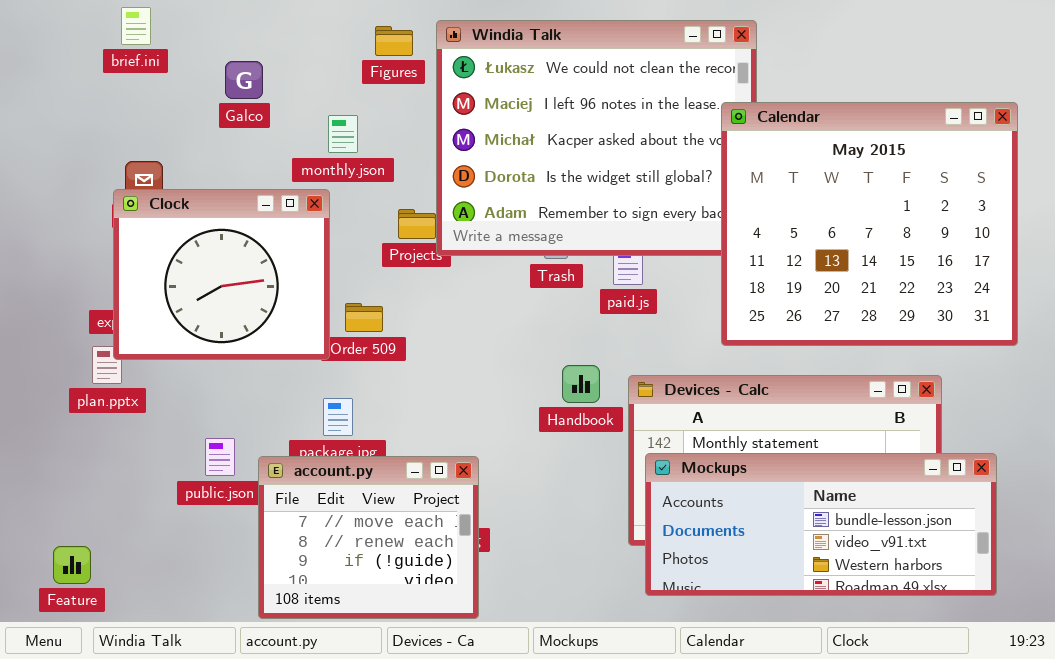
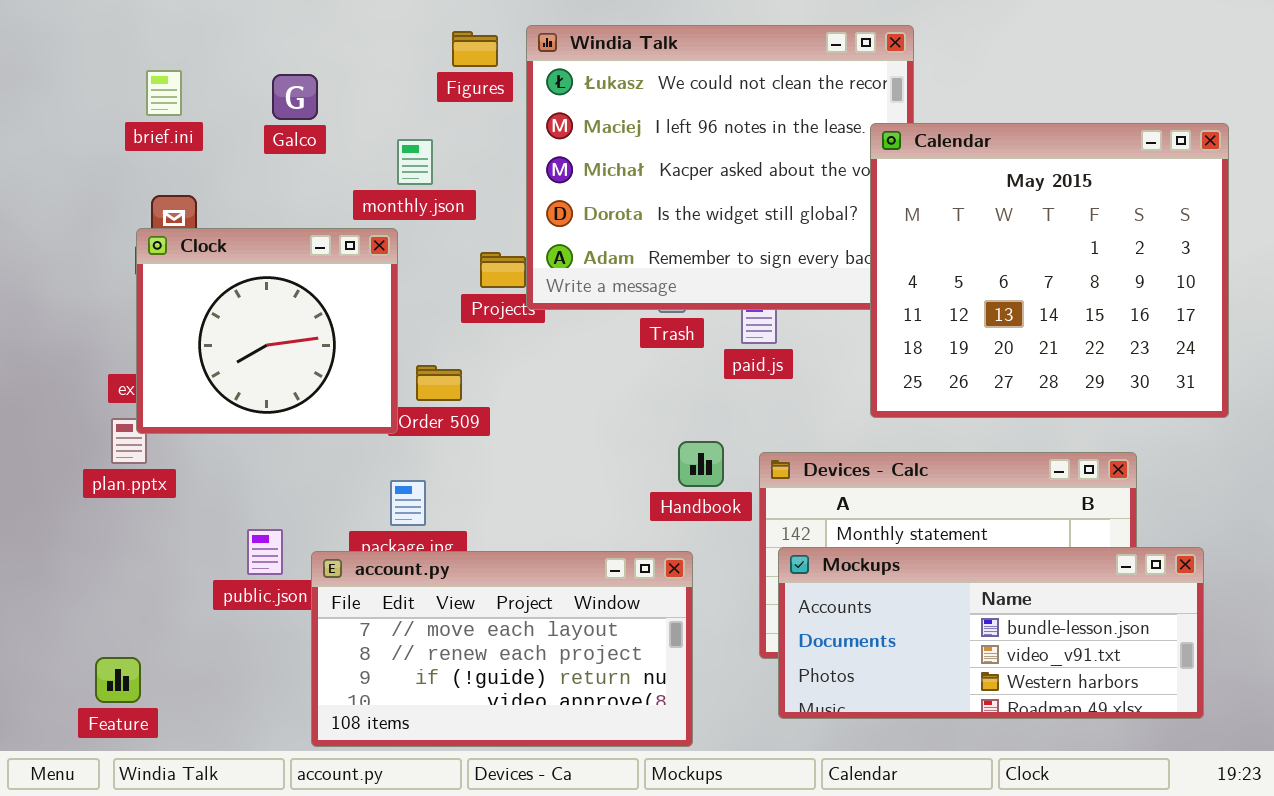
brief.ini: [121,7,151,45] -> [146,70,182,116], moved
account.py: [258,456,479,619] -> [311,551,693,747], resized
Feature: [53,546,91,584] -> [95,657,141,703], moved

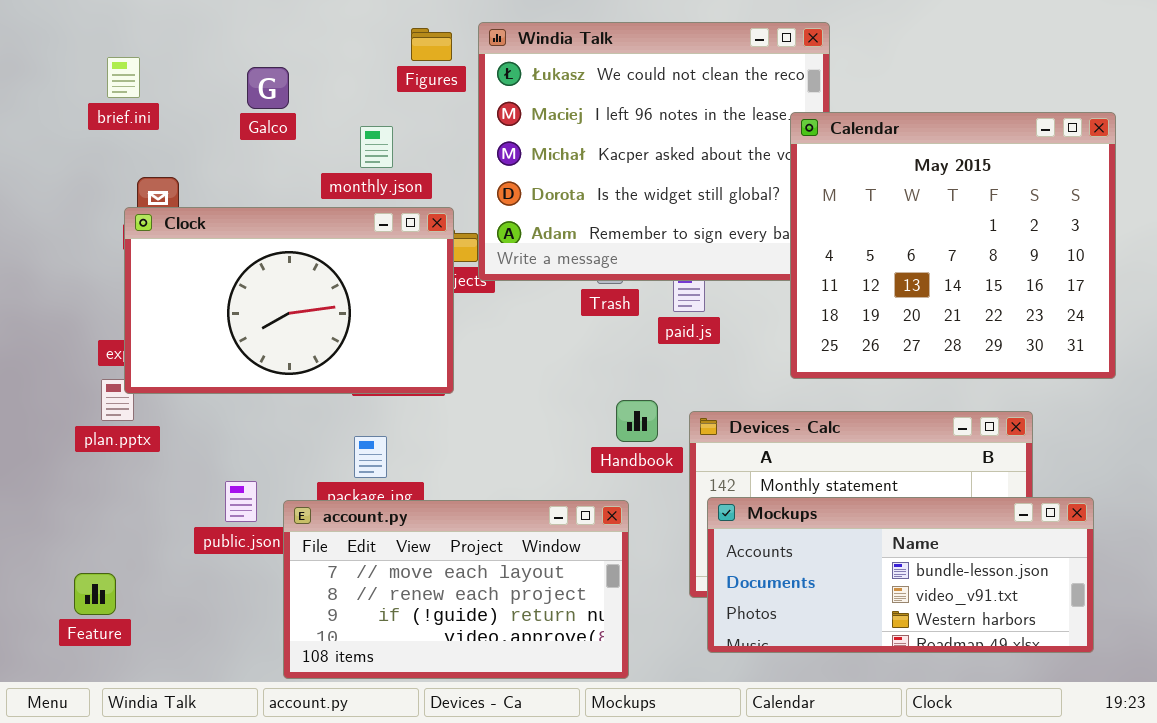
brief.ini: [146,70,182,116] -> [107,57,140,98], moved
Clock: [136,228,398,434] -> [124,207,454,394], resized
Feature: [95,657,141,703] -> [74,573,116,615], moved

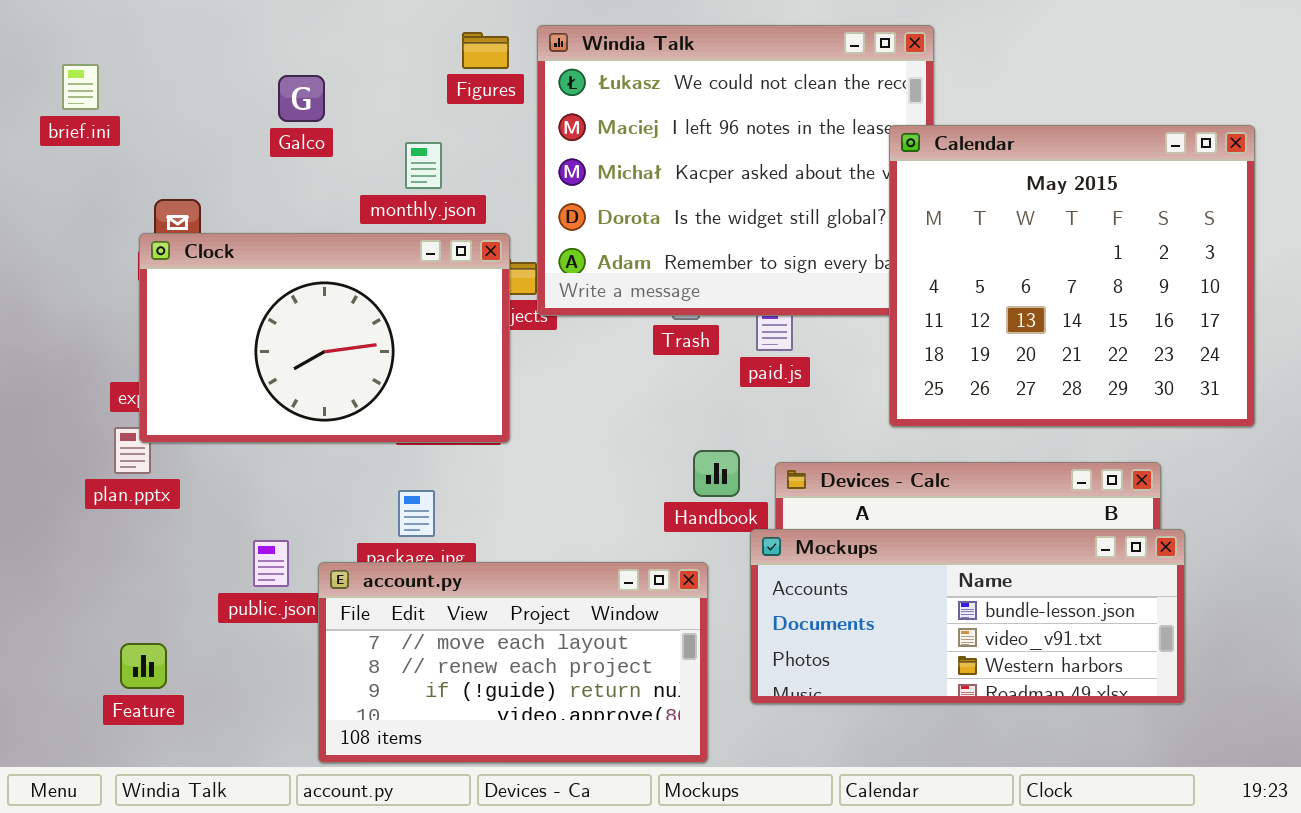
brief.ini: [107,57,140,98] -> [62,64,99,110], moved
Mockups: [707,497,1094,653] -> [750,529,1185,704], moved
Feature: [74,573,116,615] -> [120,643,167,689], moved

